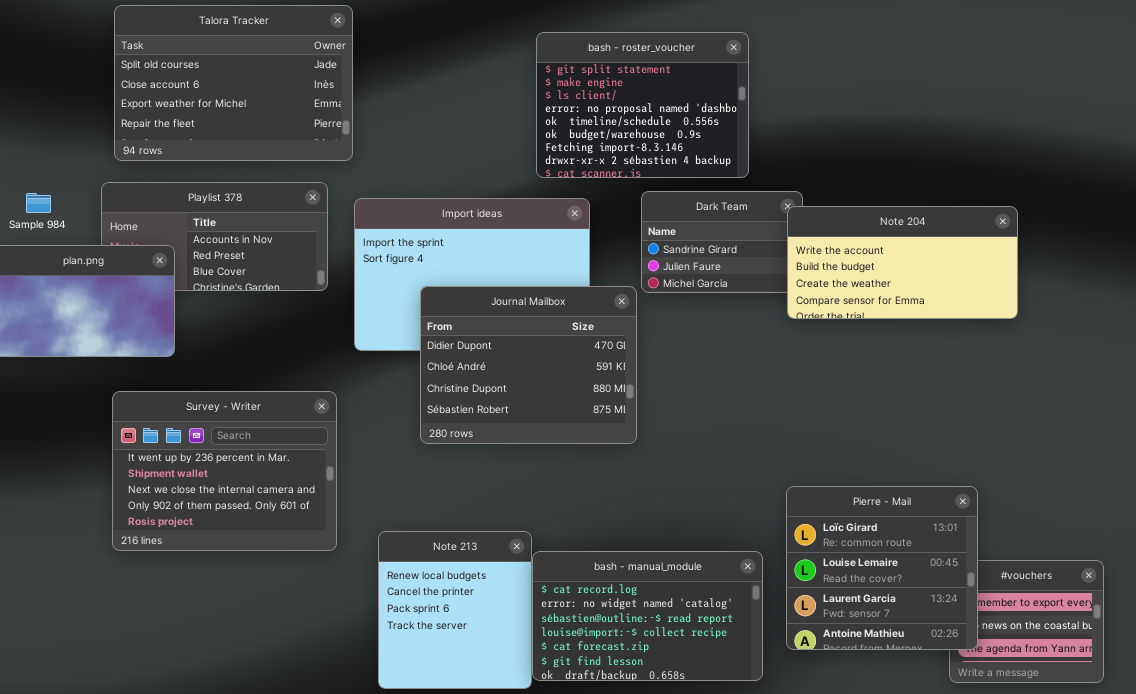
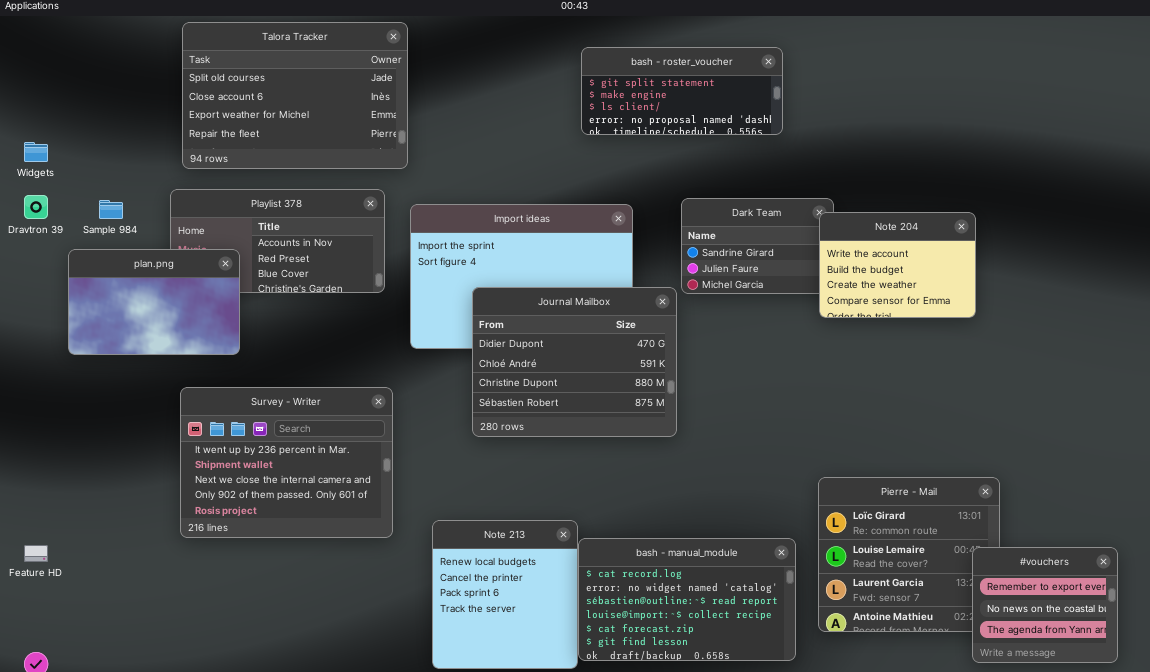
bash - roster_voucher: [536,32,749,178] -> [581,47,783,135], resized
Note 204: [787,206,1018,319] -> [819,212,976,318], resized
#vouchers: [949,560,1104,683] -> [972,547,1118,663], raised

